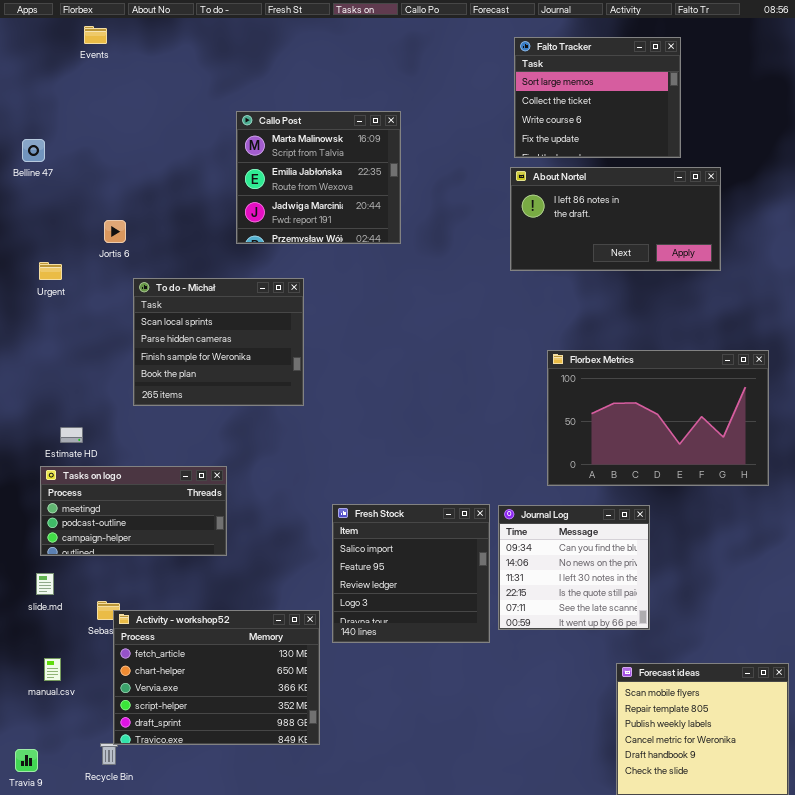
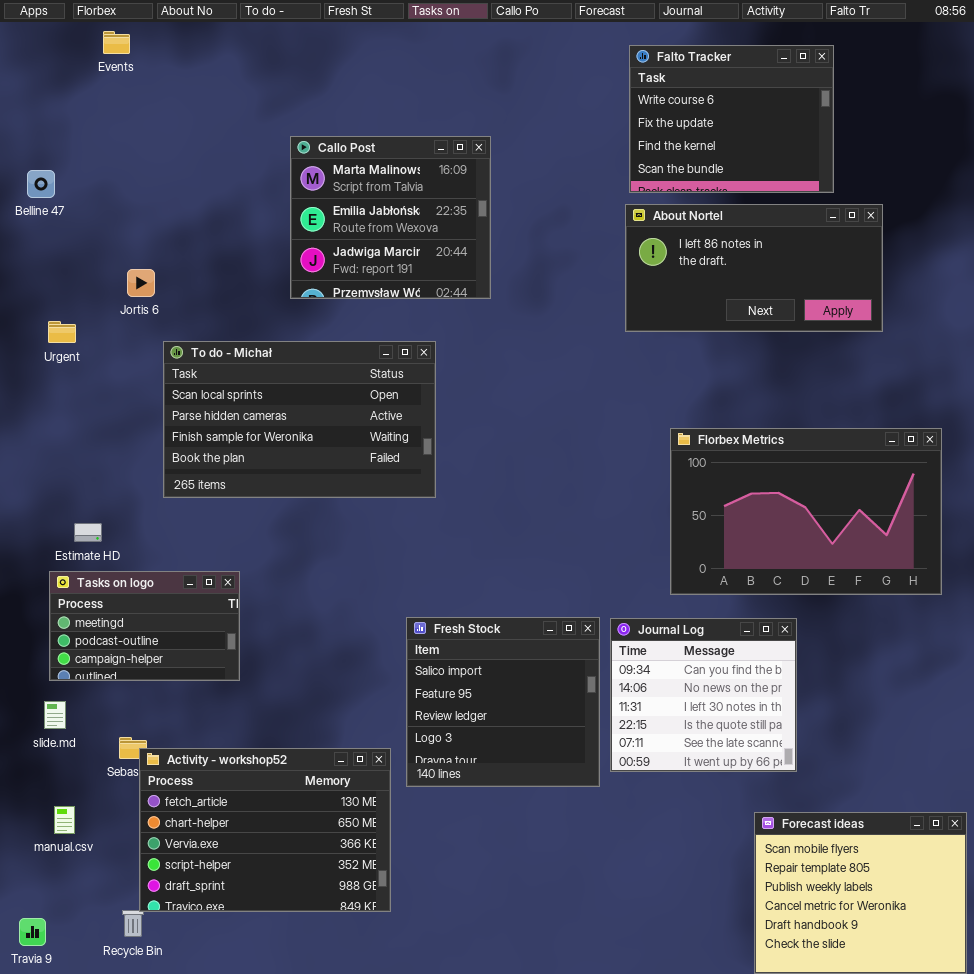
Falto Tracker: [514,37,681,158] -> [629,45,834,193], scrolled down 2 rows
To do - Michał: [133,278,304,406] -> [163,341,436,498], resized
Tasks on logo: [40,466,227,556] -> [49,571,240,681], resized

